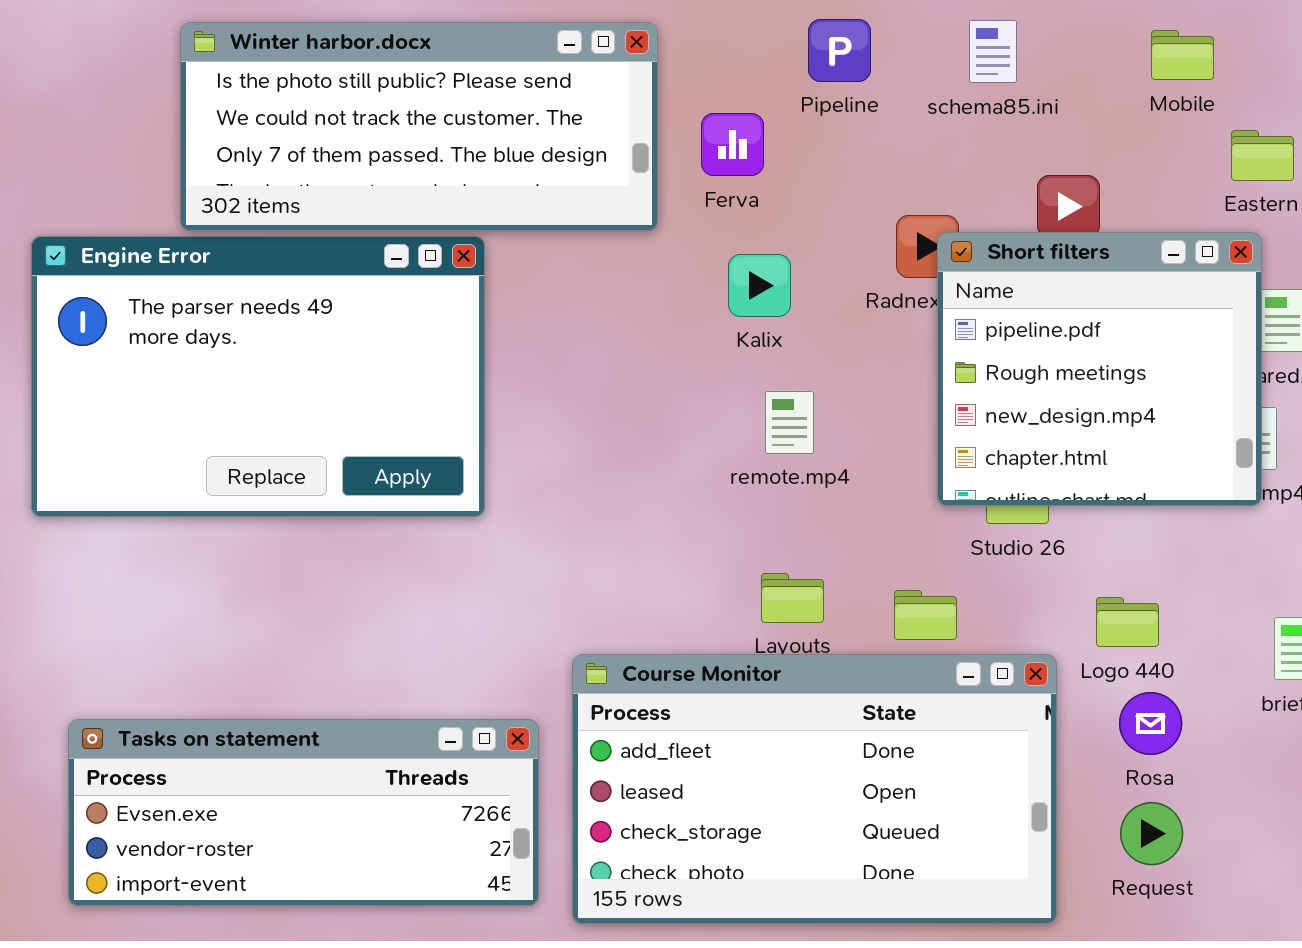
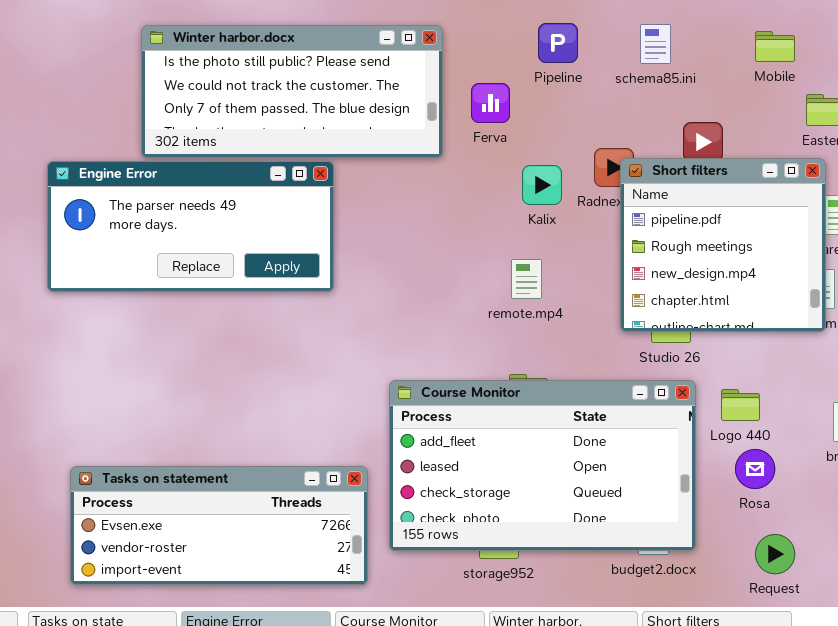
Engine Error: [31,236,485,517] -> [47,161,334,292], resized
Kalix: [728,254,791,317] -> [522,165,562,205], moved
Course Monitor: [572,654,1057,924] -> [389,380,696,551], moved
Request: [1120,802,1183,865] -> [755,534,795,574], moved

